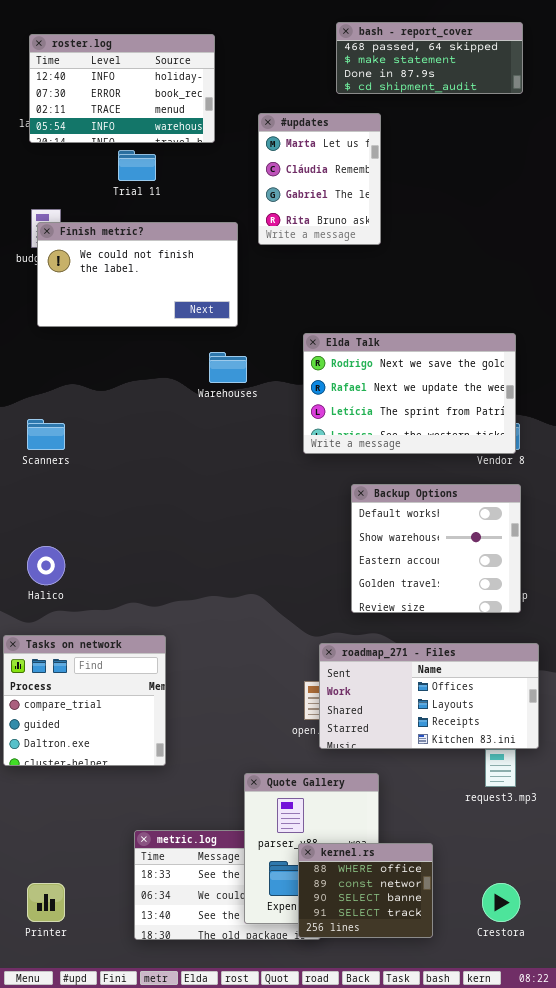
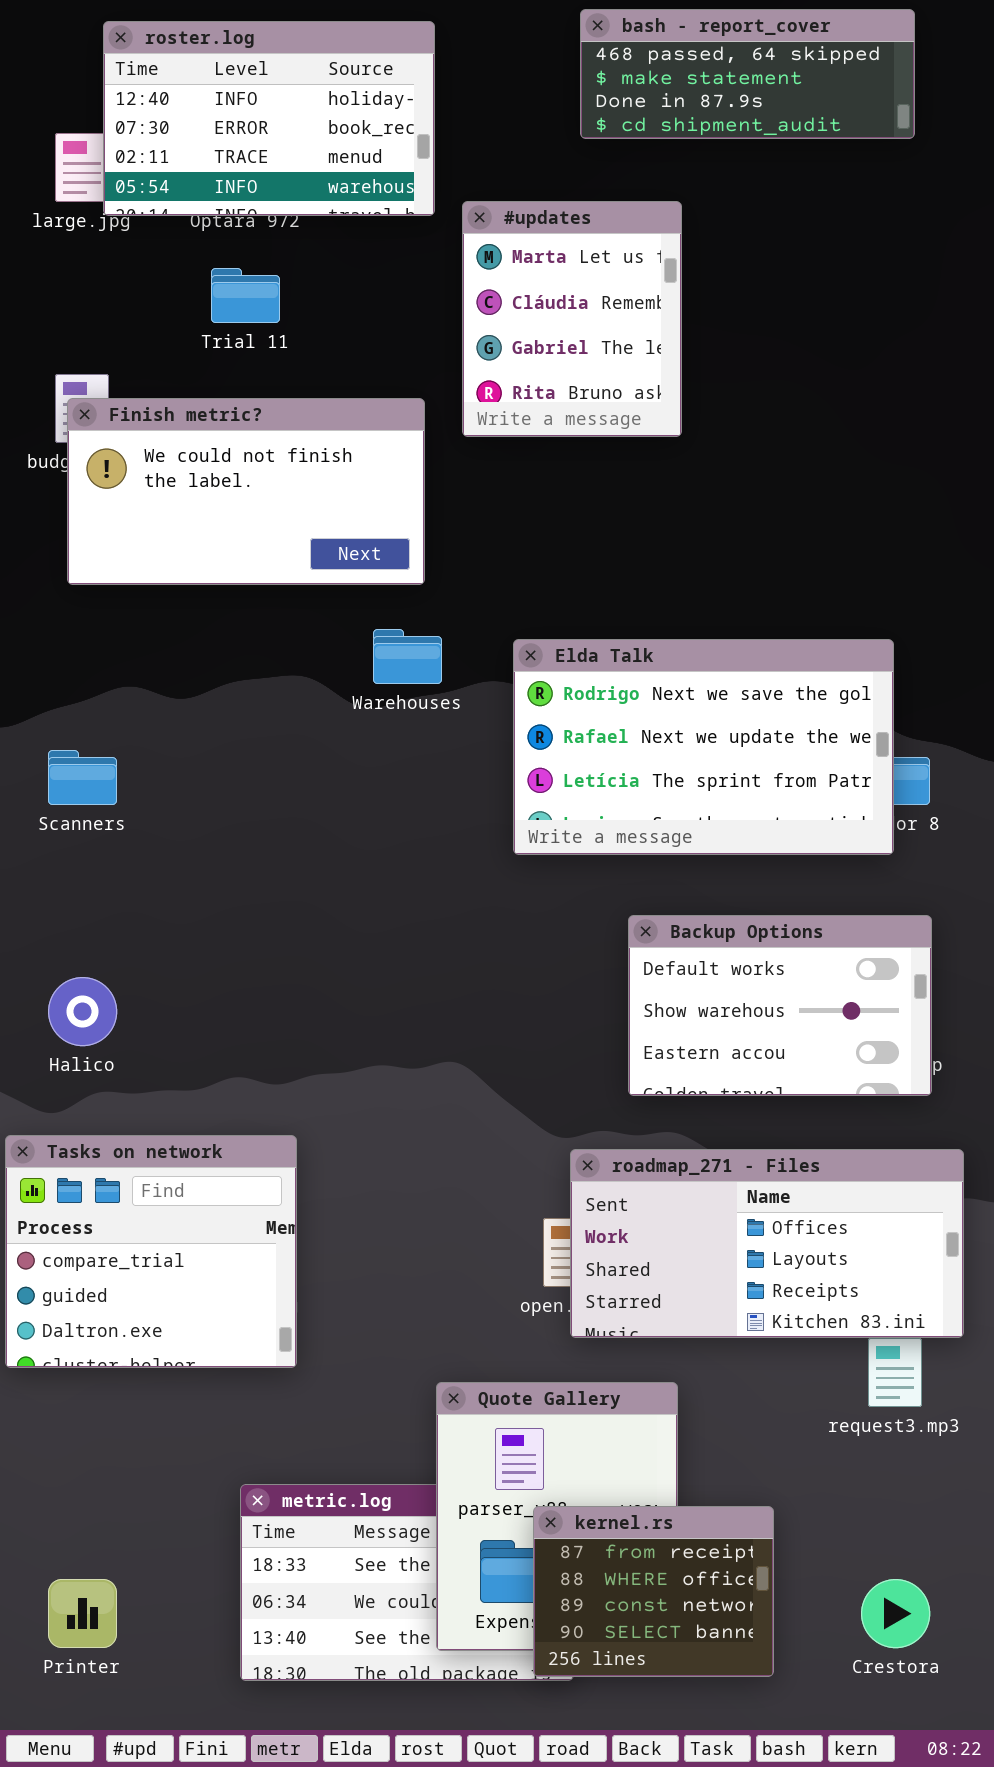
bash - report_cover: [336,22,523,94] -> [580,9,915,139], moved
roster.log: [29,34,215,143] -> [103,21,435,216], moved
Elda Talk: [303,333,516,454] -> [513,639,894,855], moved
Backup Options: [351,484,521,613] -> [628,915,932,1096], resized
kernel.rs: [298,843,433,938] -> [533,1506,774,1677], scrolled up 1 row

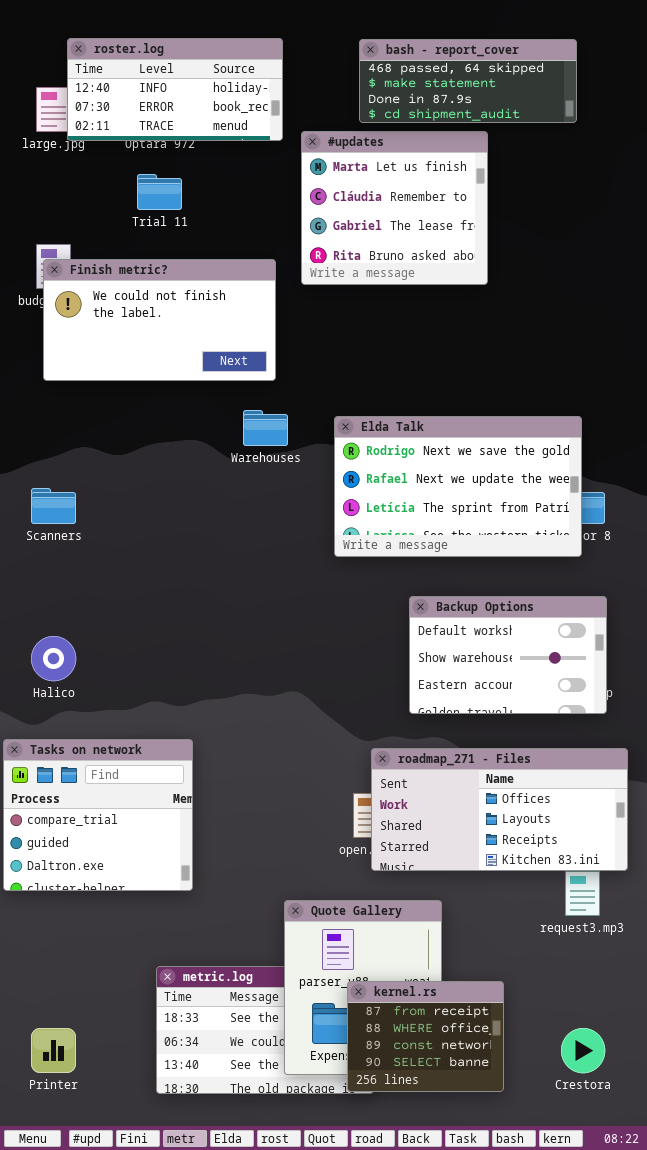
bash - report_cover: [580,9,915,139] -> [359,39,577,123], moved
roster.log: [103,21,435,216] -> [67,38,283,141], resized
#updates: [462,201,682,437] -> [301,131,488,285], resized

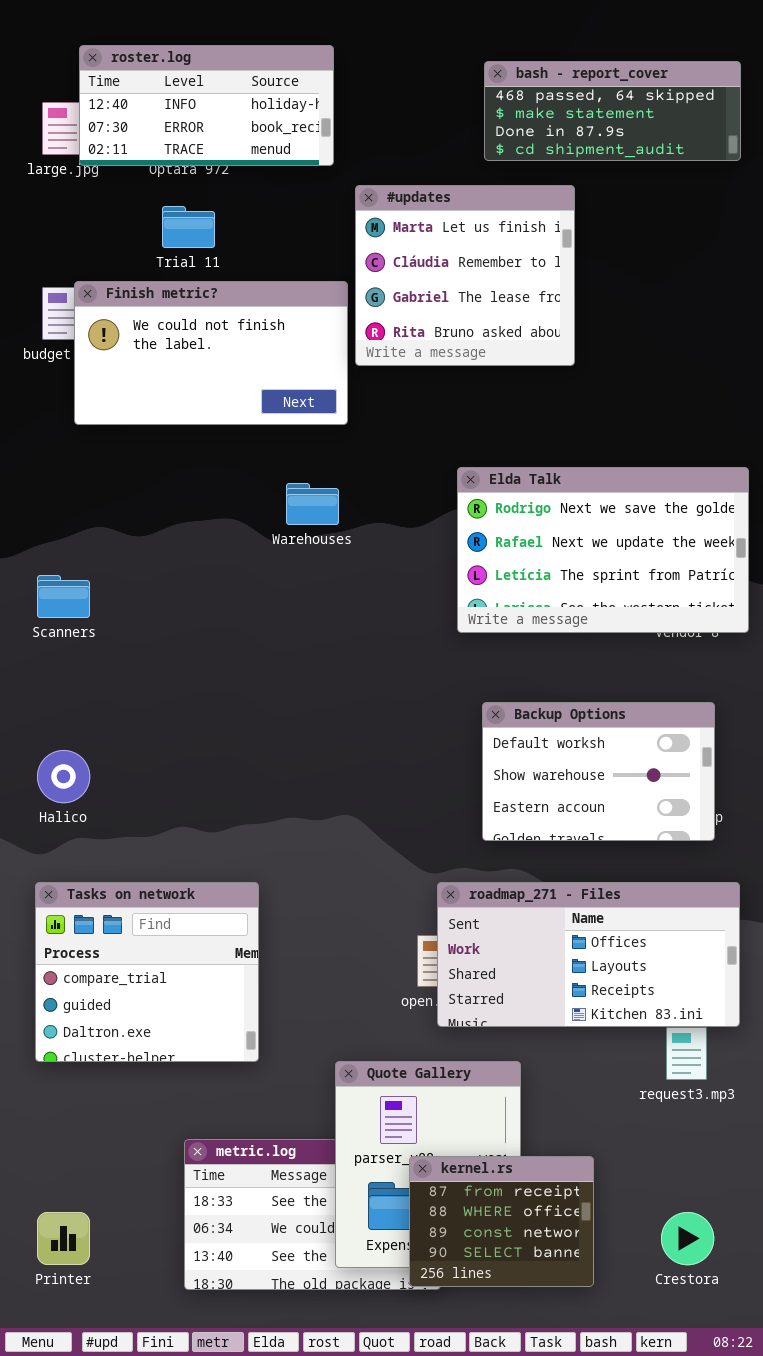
bash - report_cover: [359,39,577,123] -> [484,61,741,161], moved
#updates: [301,131,488,285] -> [355,185,575,366], moved
Finish metric?: [43,259,276,381] -> [74,281,348,425], moved
Elda Talk: [334,416,582,557] -> [457,467,749,633], moved
Tasks on network: [3,739,193,891] -> [35,882,259,1062], moved

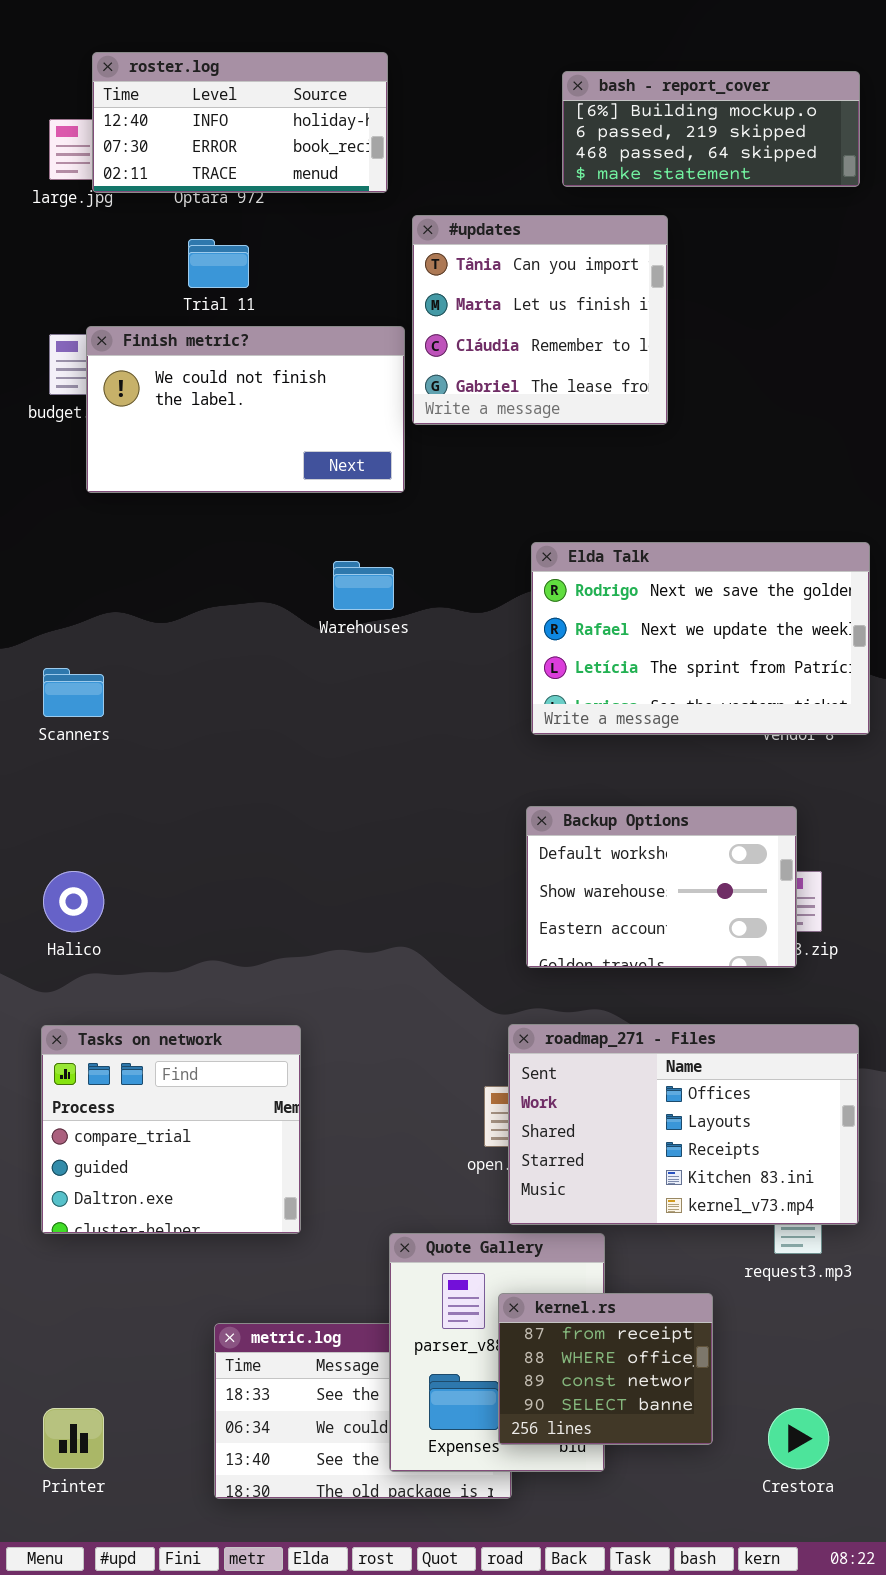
bash - report_cover: [484,61,741,161] -> [562,71,860,187], scrolled up 2 rows
#updates: [355,185,575,366] -> [412,215,668,425], scrolled up 1 row
Backup Options: [482,702,715,841] -> [526,806,797,968], moved
roadmap_271 - Files: [437,882,740,1027] -> [508,1024,859,1225], resized
kernel.rs: [409,1156,594,1287] -> [498,1293,713,1445], moved

